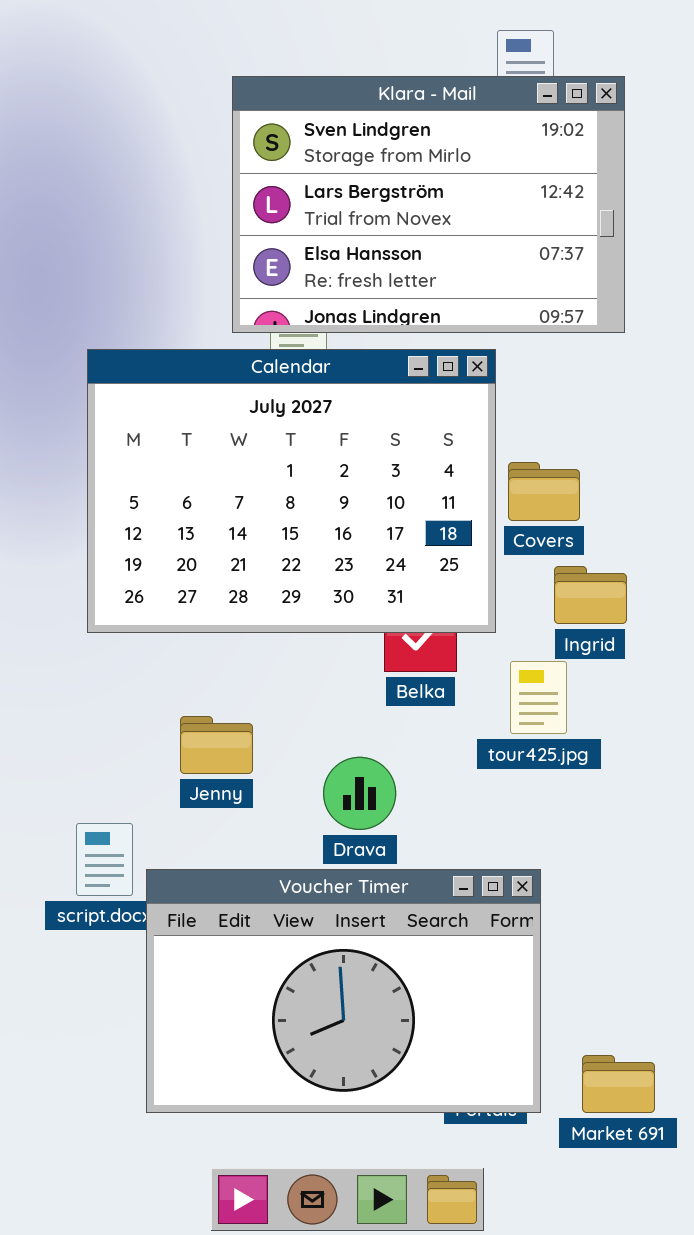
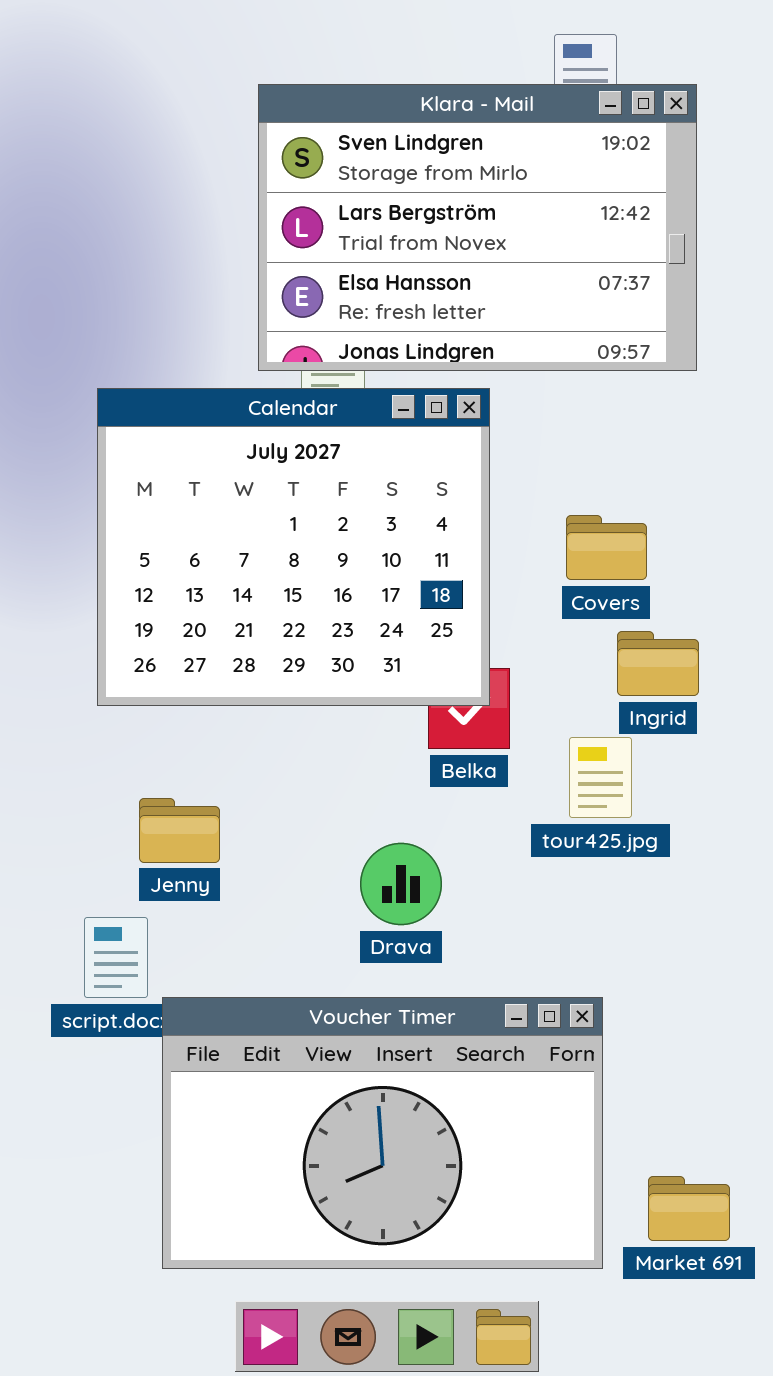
Calendar: [87,349,496,633] -> [97,388,490,706], resized
Jenny: [180,716,253,774] -> [139,798,220,863], moved
Voucher Timer: [146,869,541,1113] -> [162,997,603,1269], moved

